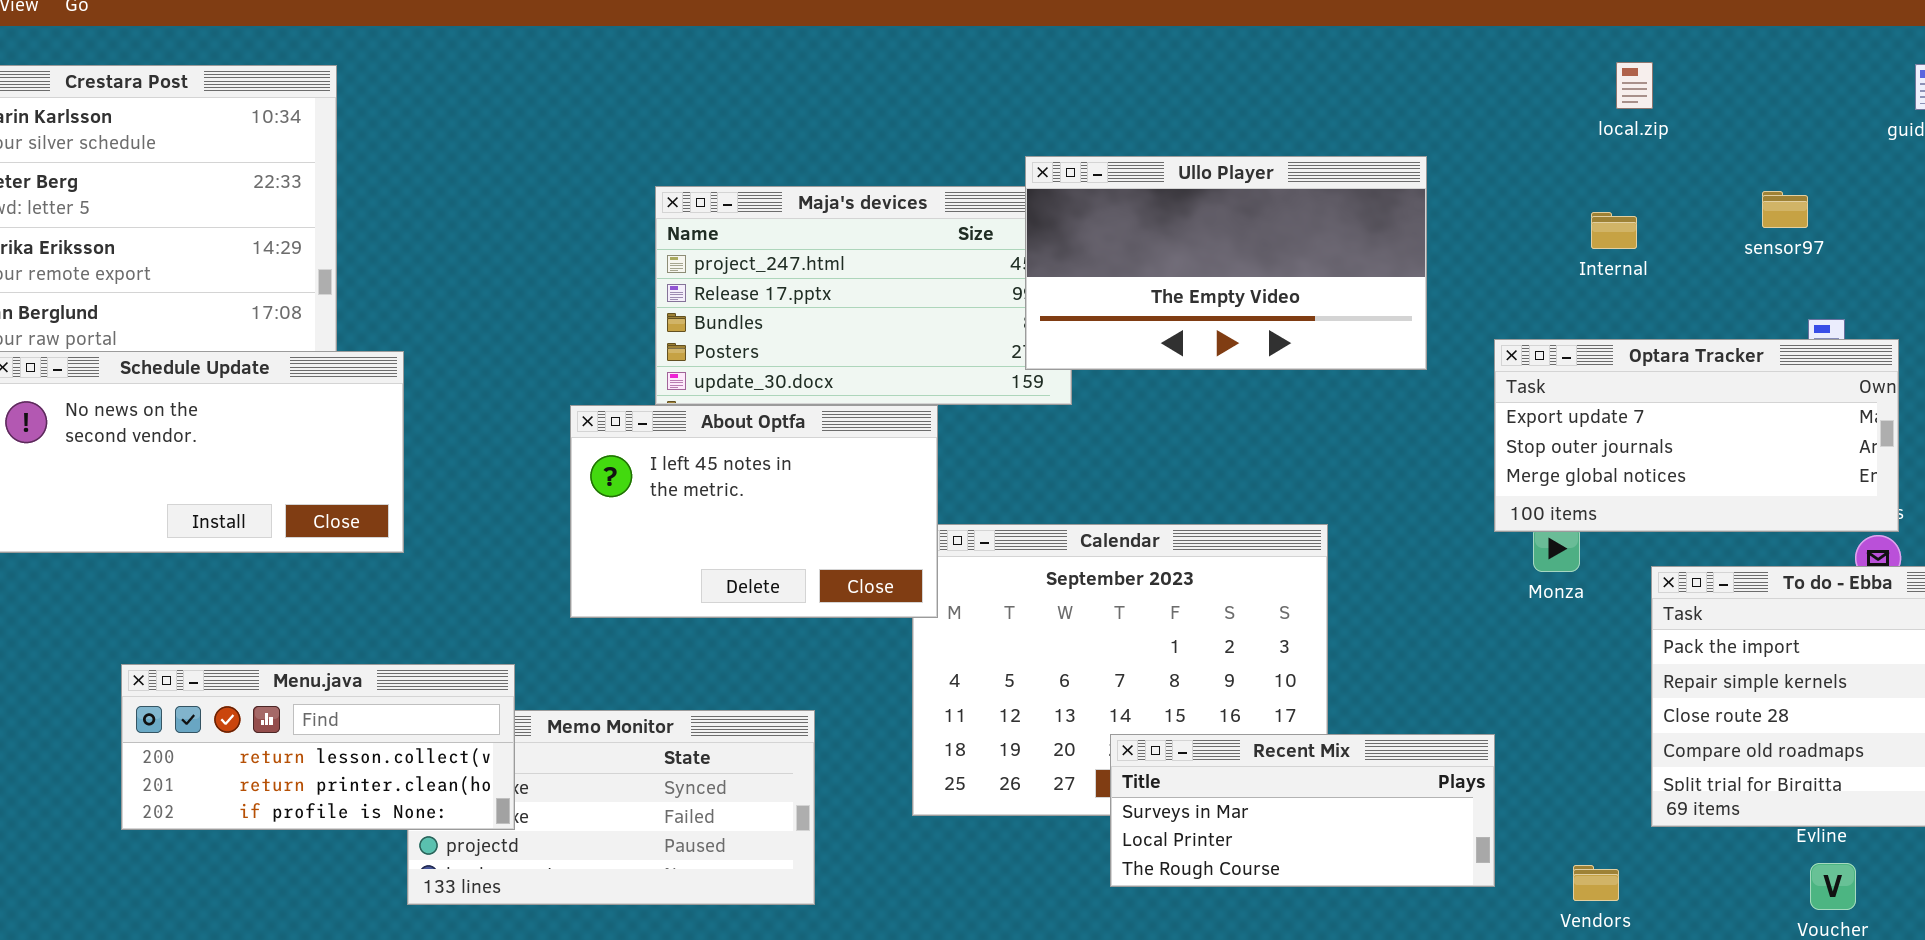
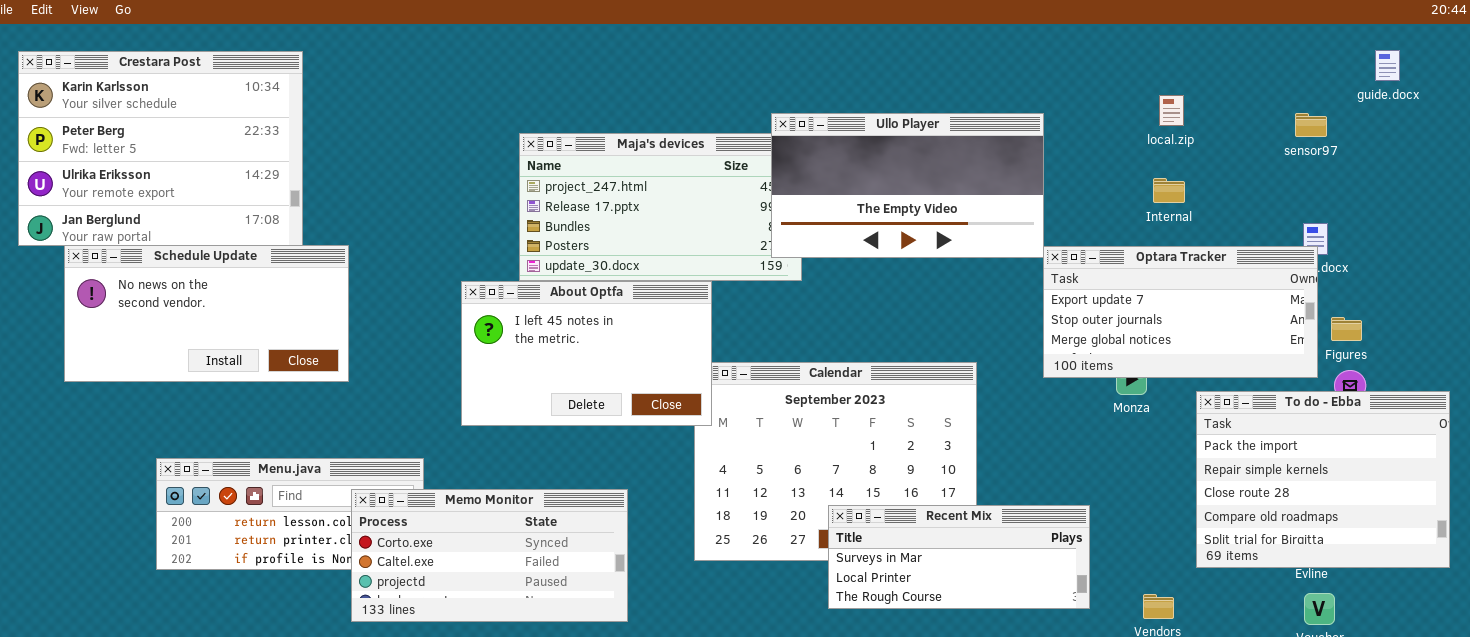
local.zip: [1616,62,1653,109] -> [1159,95,1184,126], moved
sensor97: [1762,191,1808,228] -> [1295,113,1327,137], moved
Internal: [1591,212,1637,249] -> [1153,178,1185,203], moved
Optara Tracker: [1494,339,1899,532] -> [1043,246,1318,378], moved
Memo Monitor: [407,710,815,905] -> [351,489,628,622], raised

